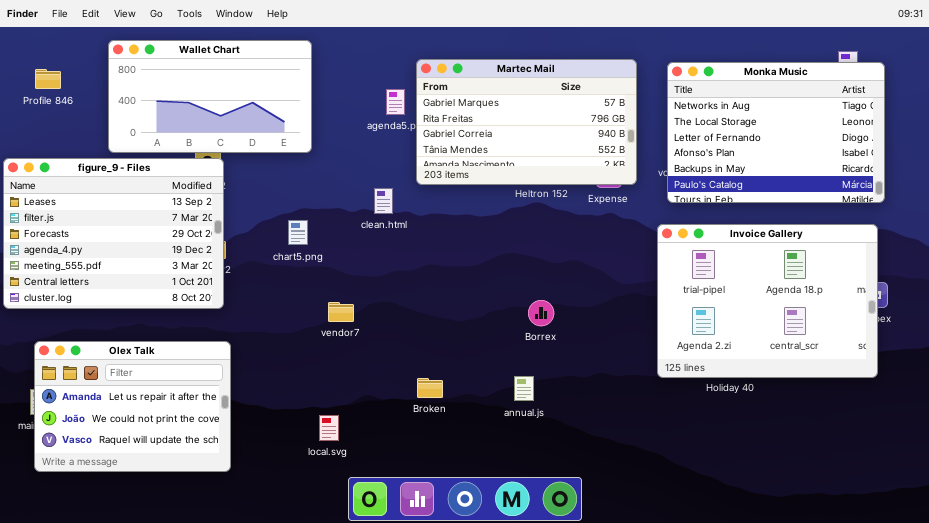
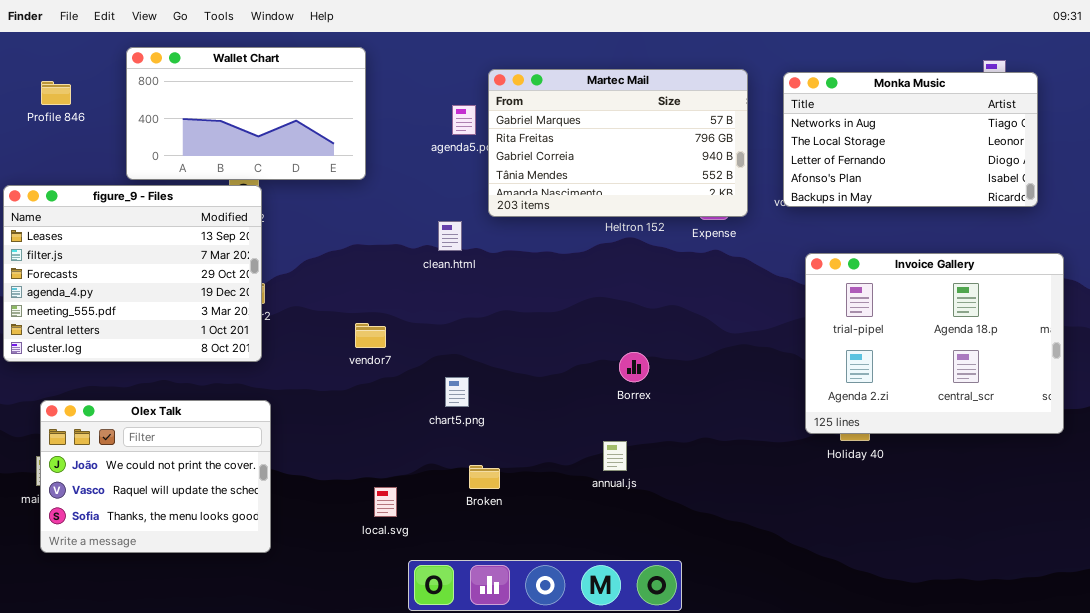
Monka Music: [667,62,885,203] -> [783,72,1038,207], resized
chart5.png: [288,220,308,245] -> [445,377,469,407], moved
Invoice Gallery: [657,224,878,378] -> [805,253,1064,434], moved
vendor7: [328,302,354,322] -> [355,323,386,348], moved
Olex Talk: [34,341,231,472] -> [40,400,271,553], scrolled down 1 row
Broken: [417,378,443,398] -> [469,465,500,489], moved

